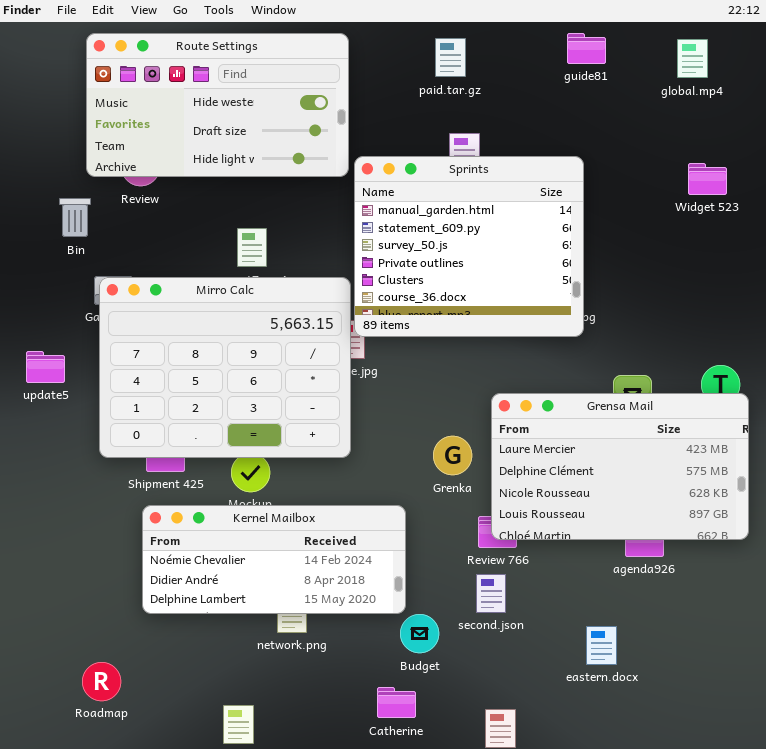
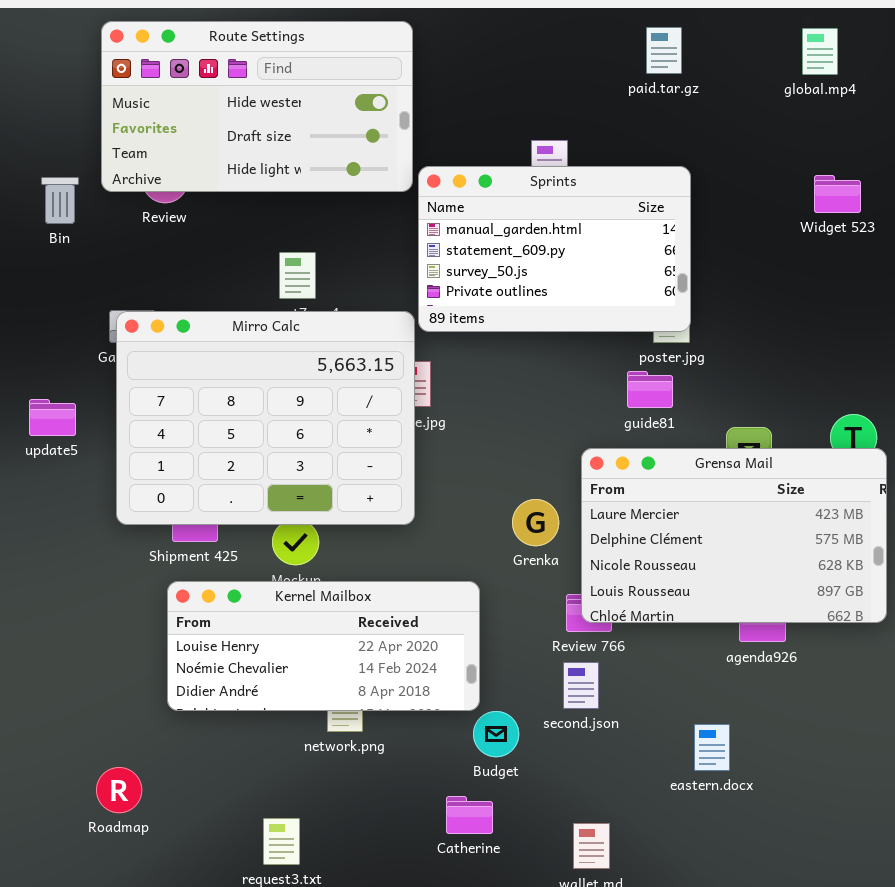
guide81: [567,33,606,64] -> [627,371,673,408], moved
paid.tar.gz: [435,38,466,77] -> [646,27,682,74], moved
Sprints: [354,156,584,337] -> [418,166,691,332], resized
Bin: [59,198,91,237] -> [41,177,79,224], moved
Kernel Mailbox: [142,505,406,614] -> [167,581,480,711], scrolled up 1 row

